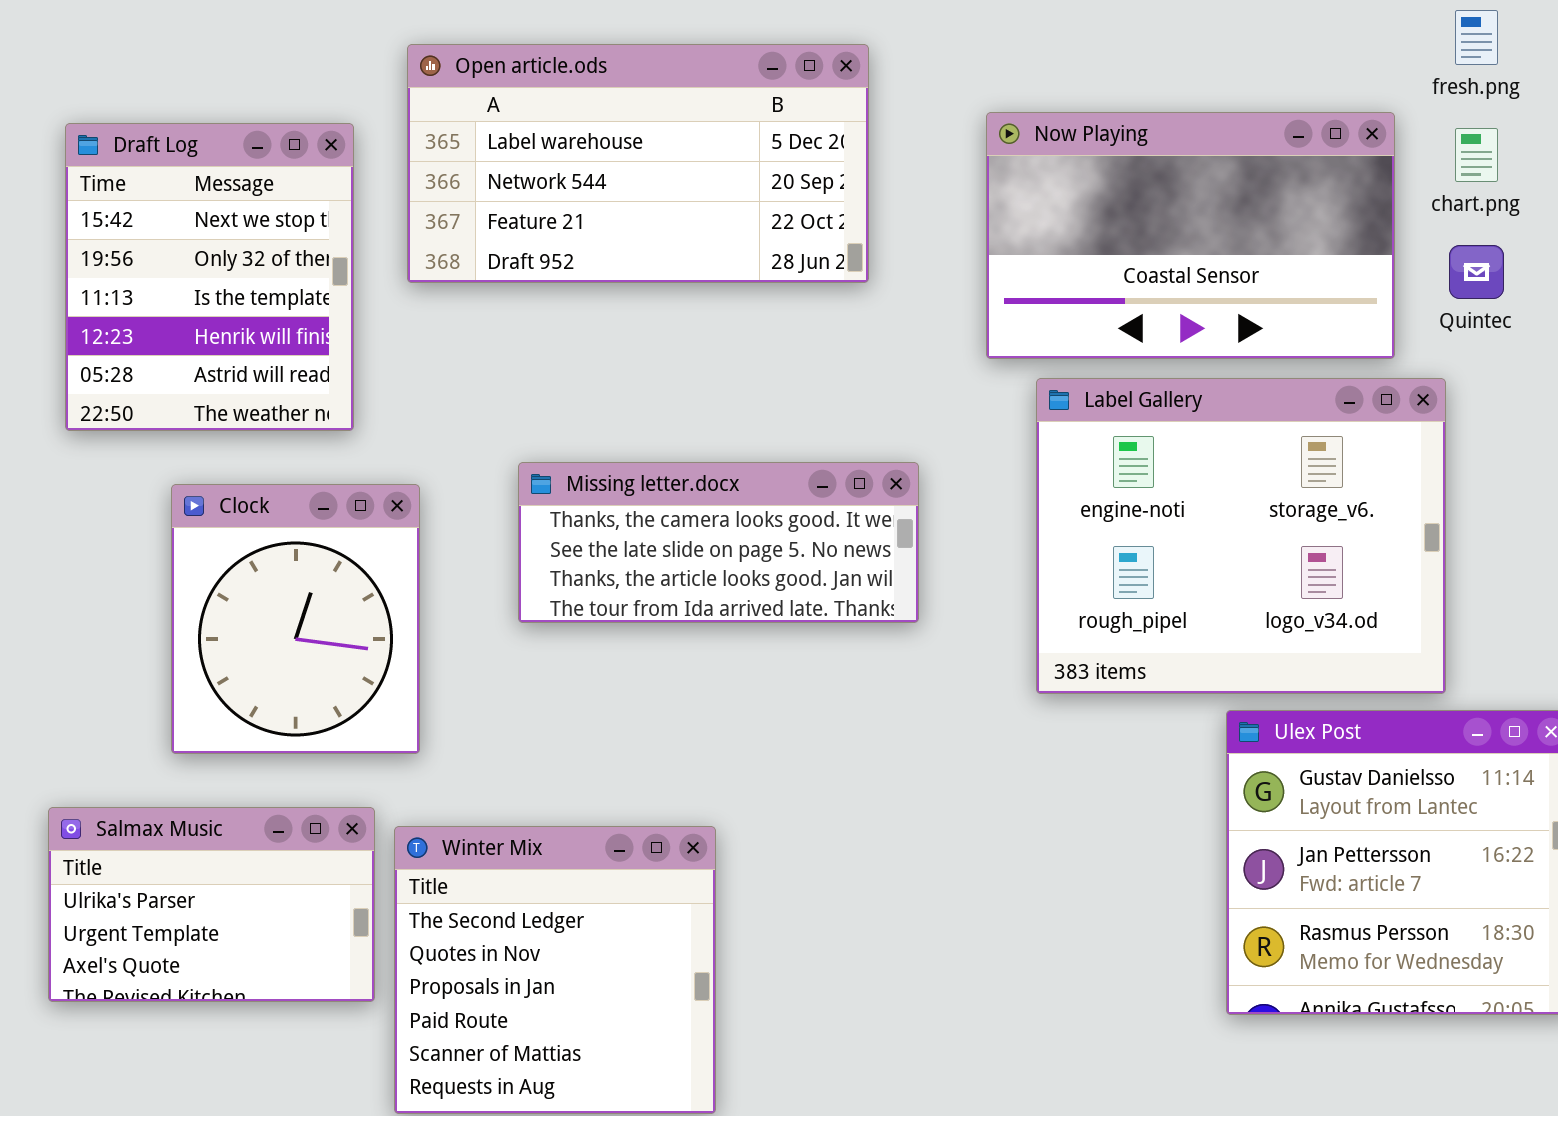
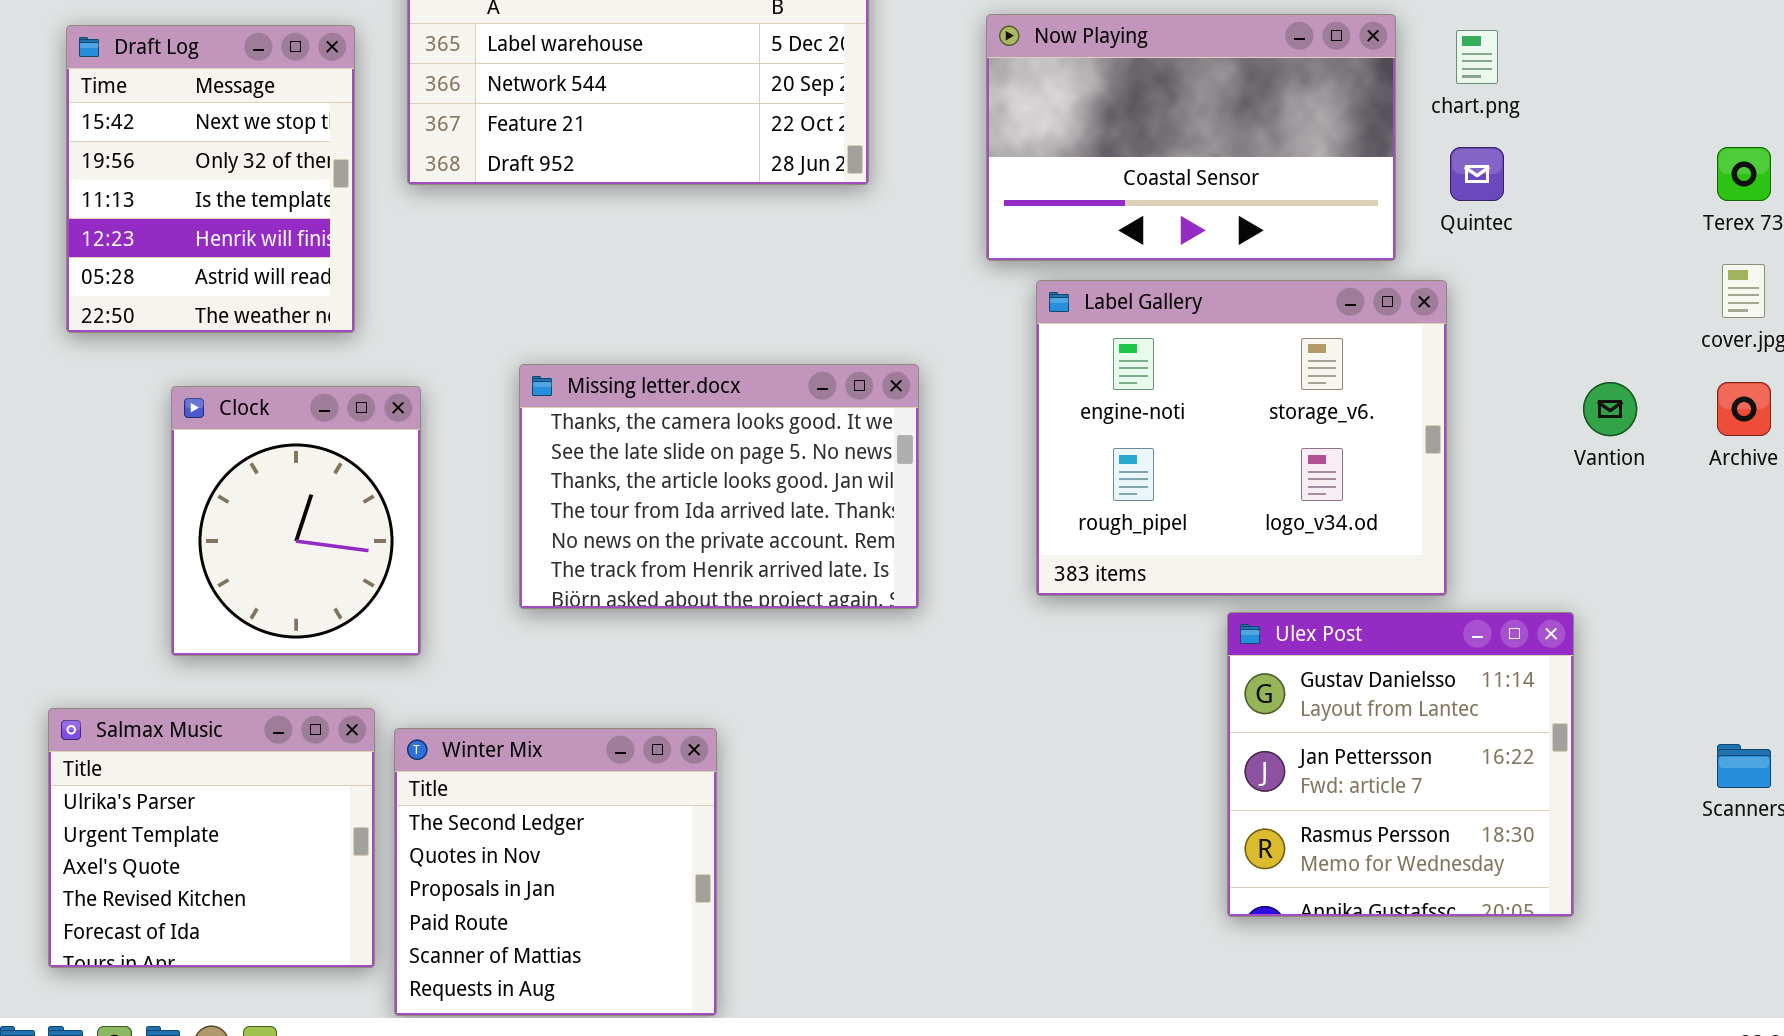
Missing letter.docx: [518,462,919,623] -> [519,364,919,609], resized
Salmax Music: [48,807,375,1002] -> [48,708,375,968], resized

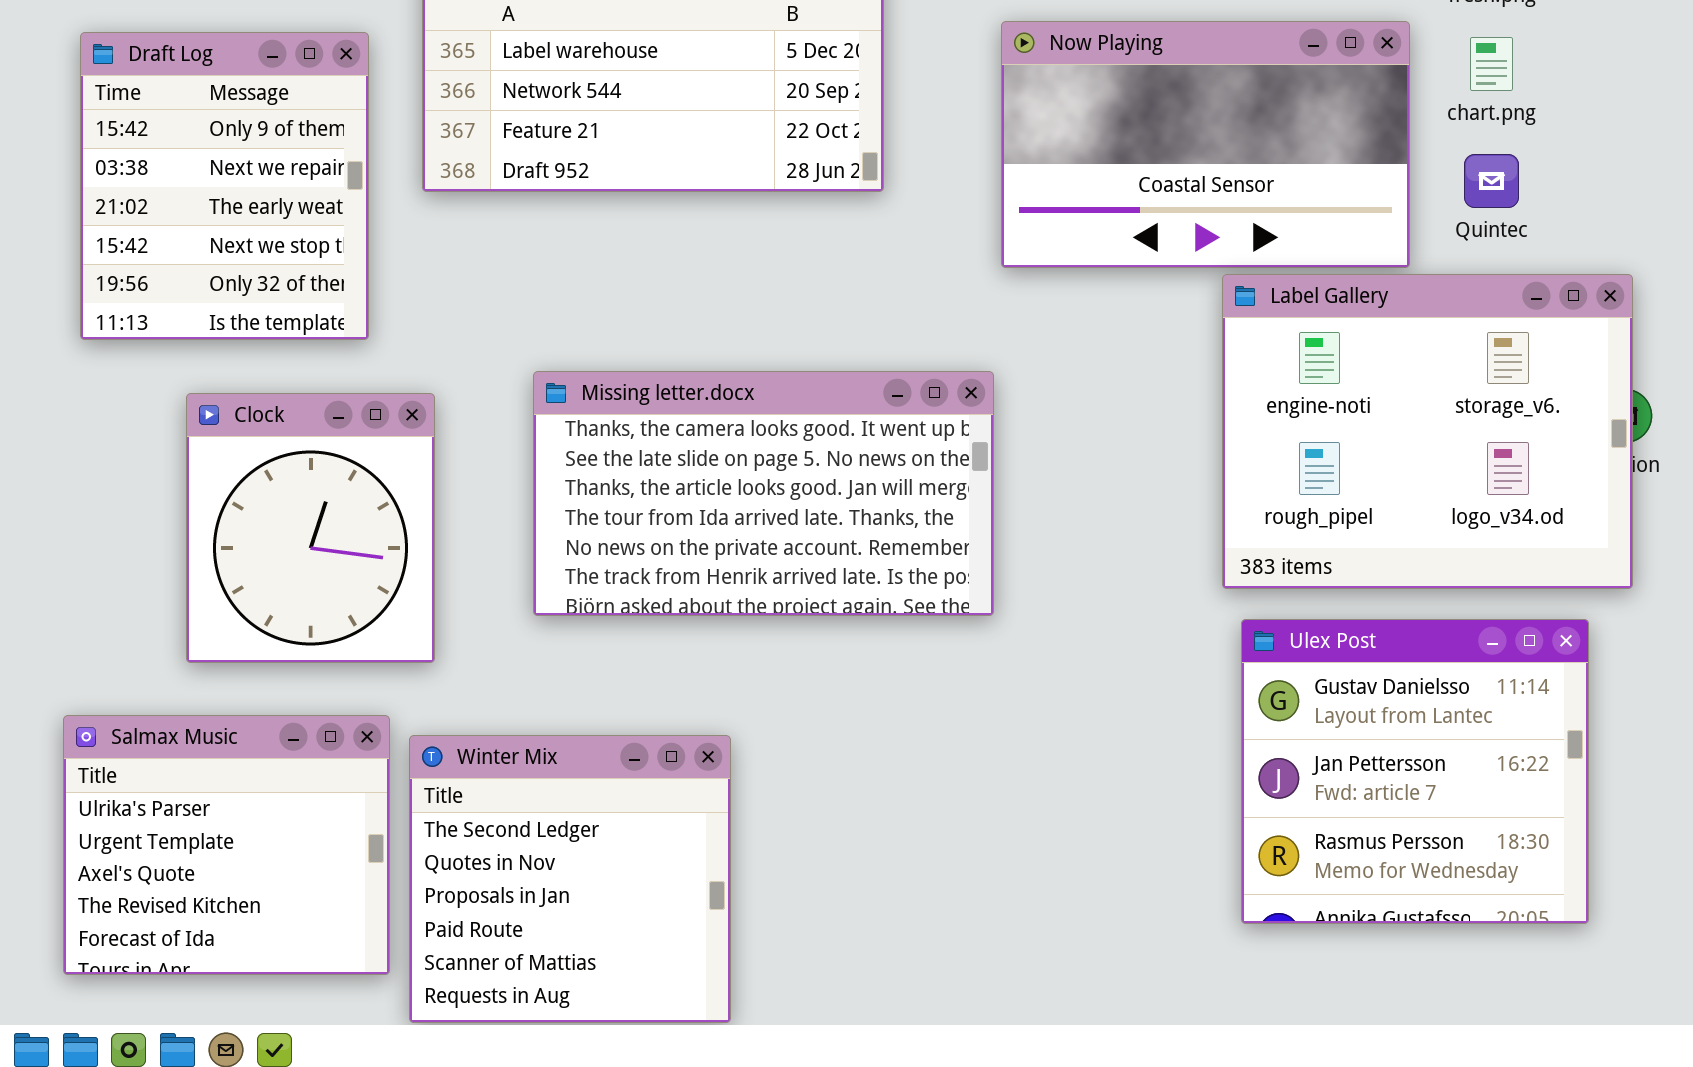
Draft Log: [66,25,355,333] -> [80,32,369,340], scrolled up 3 rows
Label Gallery: [1036,280,1447,596] -> [1222,274,1633,589], moved
Missing letter.docx: [519,364,919,609] -> [533,371,994,616], resized

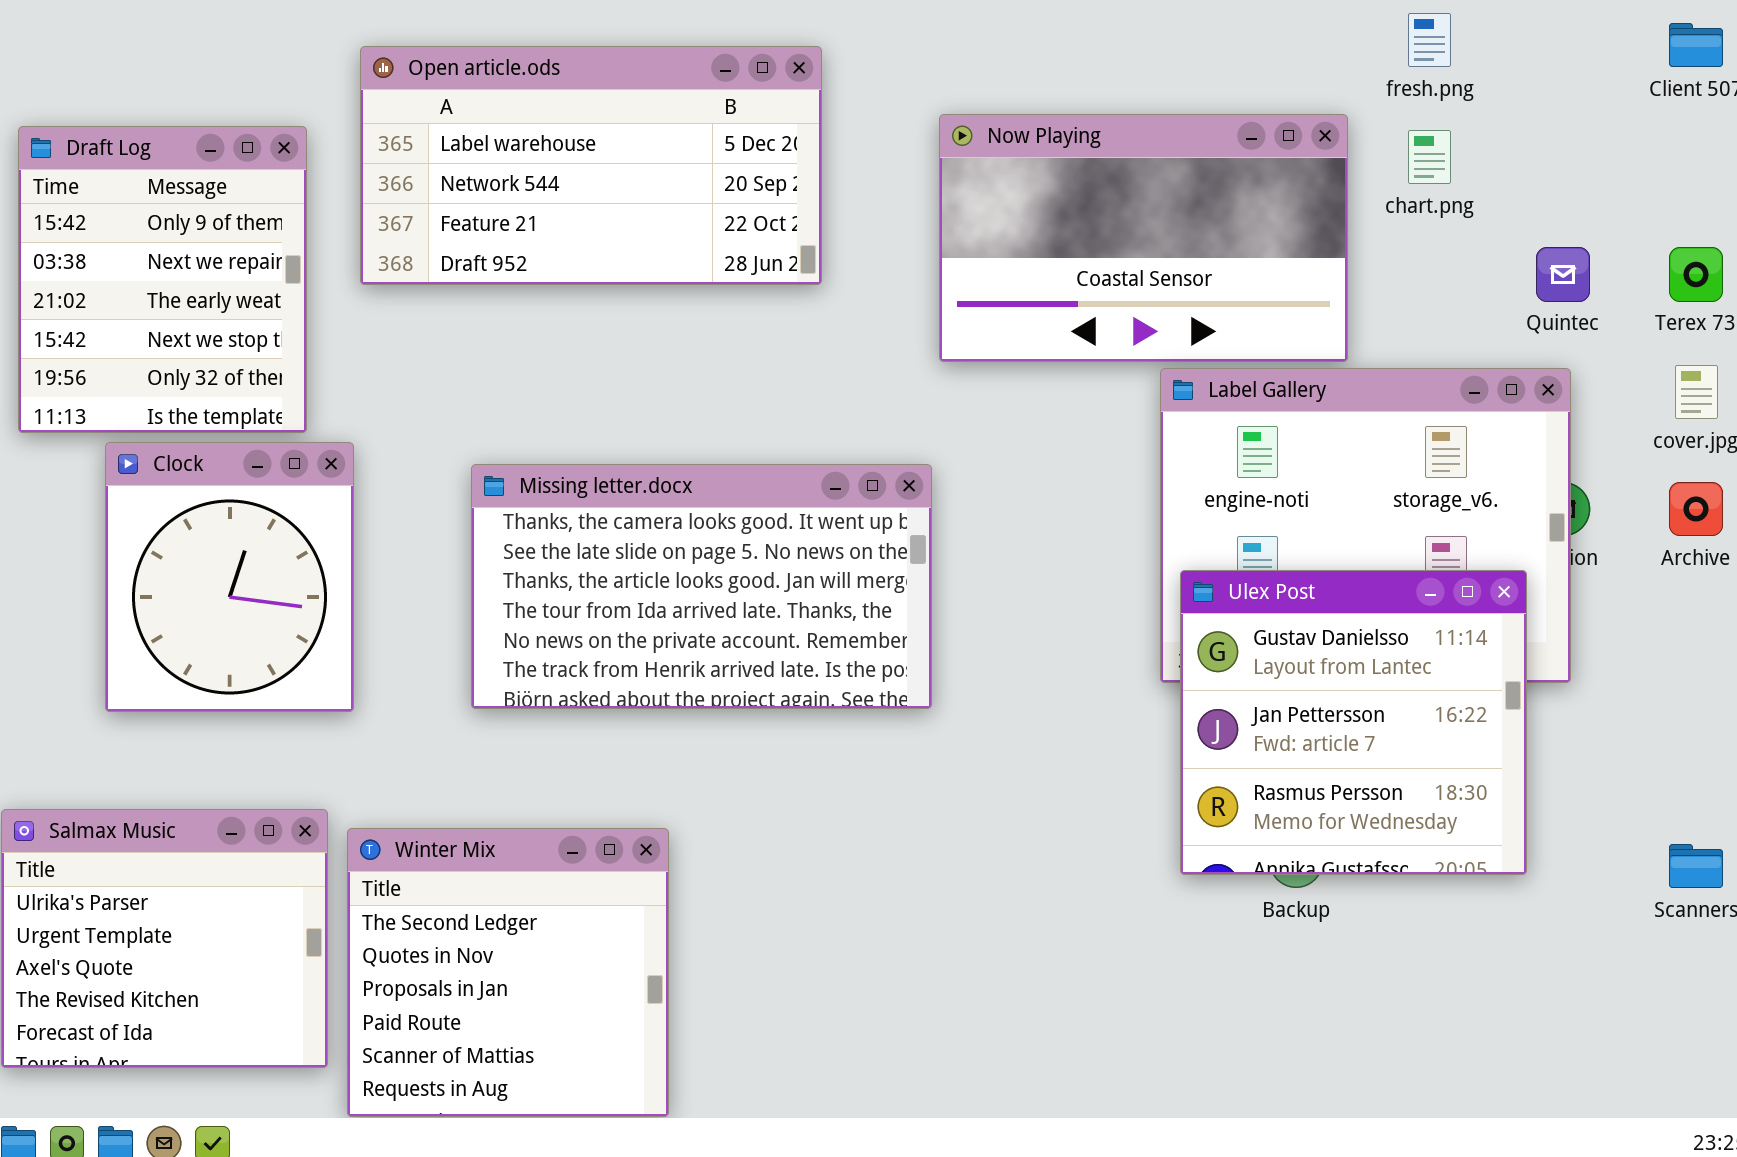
Quintec: [1464,154,1519,208] -> [1536,247,1590,302], moved
Clock: [186,393,435,663] -> [105,442,354,712], moved
Ulex Post: [1241,619,1589,924] -> [1180,570,1527,875], moved

